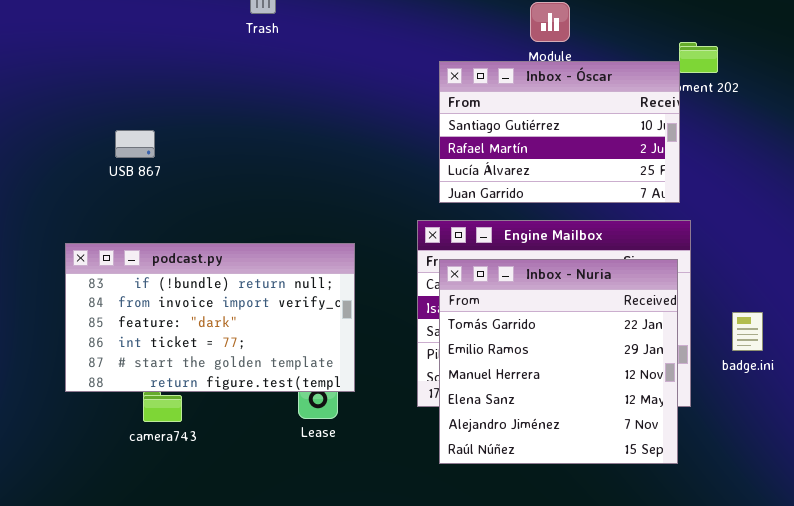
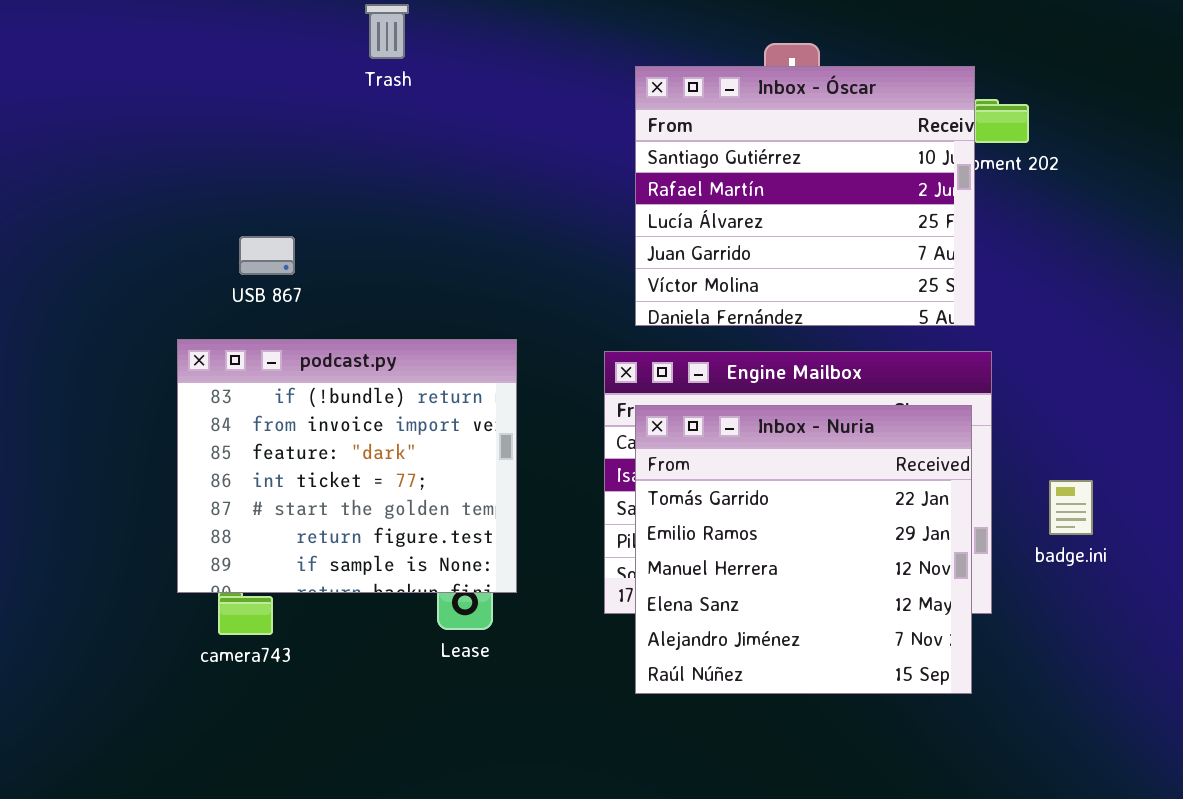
Inbox - Óscar: [439,61,680,203] -> [635,66,975,326], resized
USB 867: [115,130,155,158] -> [239,236,295,275], moved
podcast.py: [65,243,355,392] -> [177,339,517,593], resized

